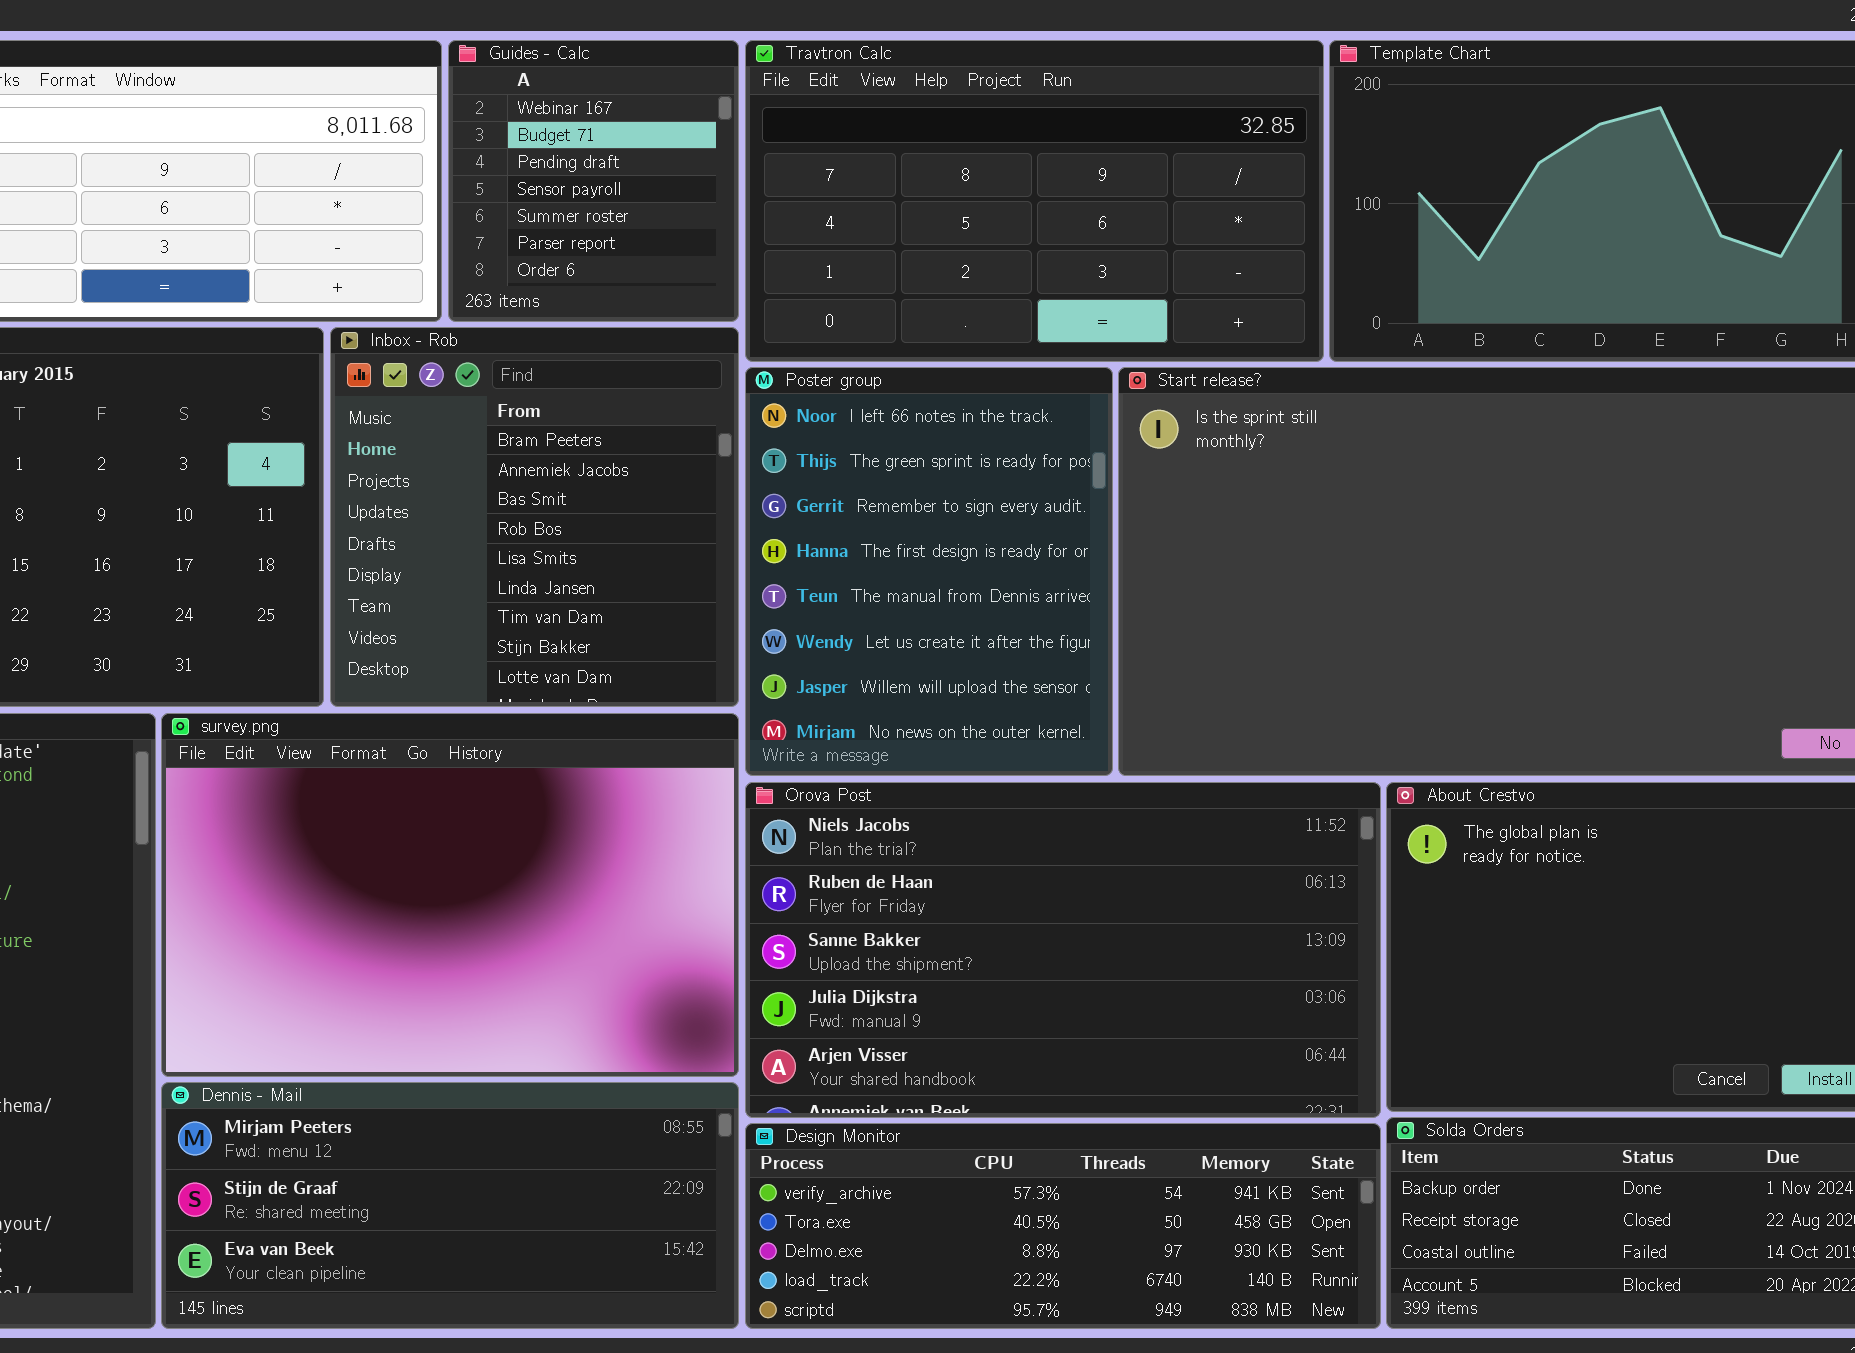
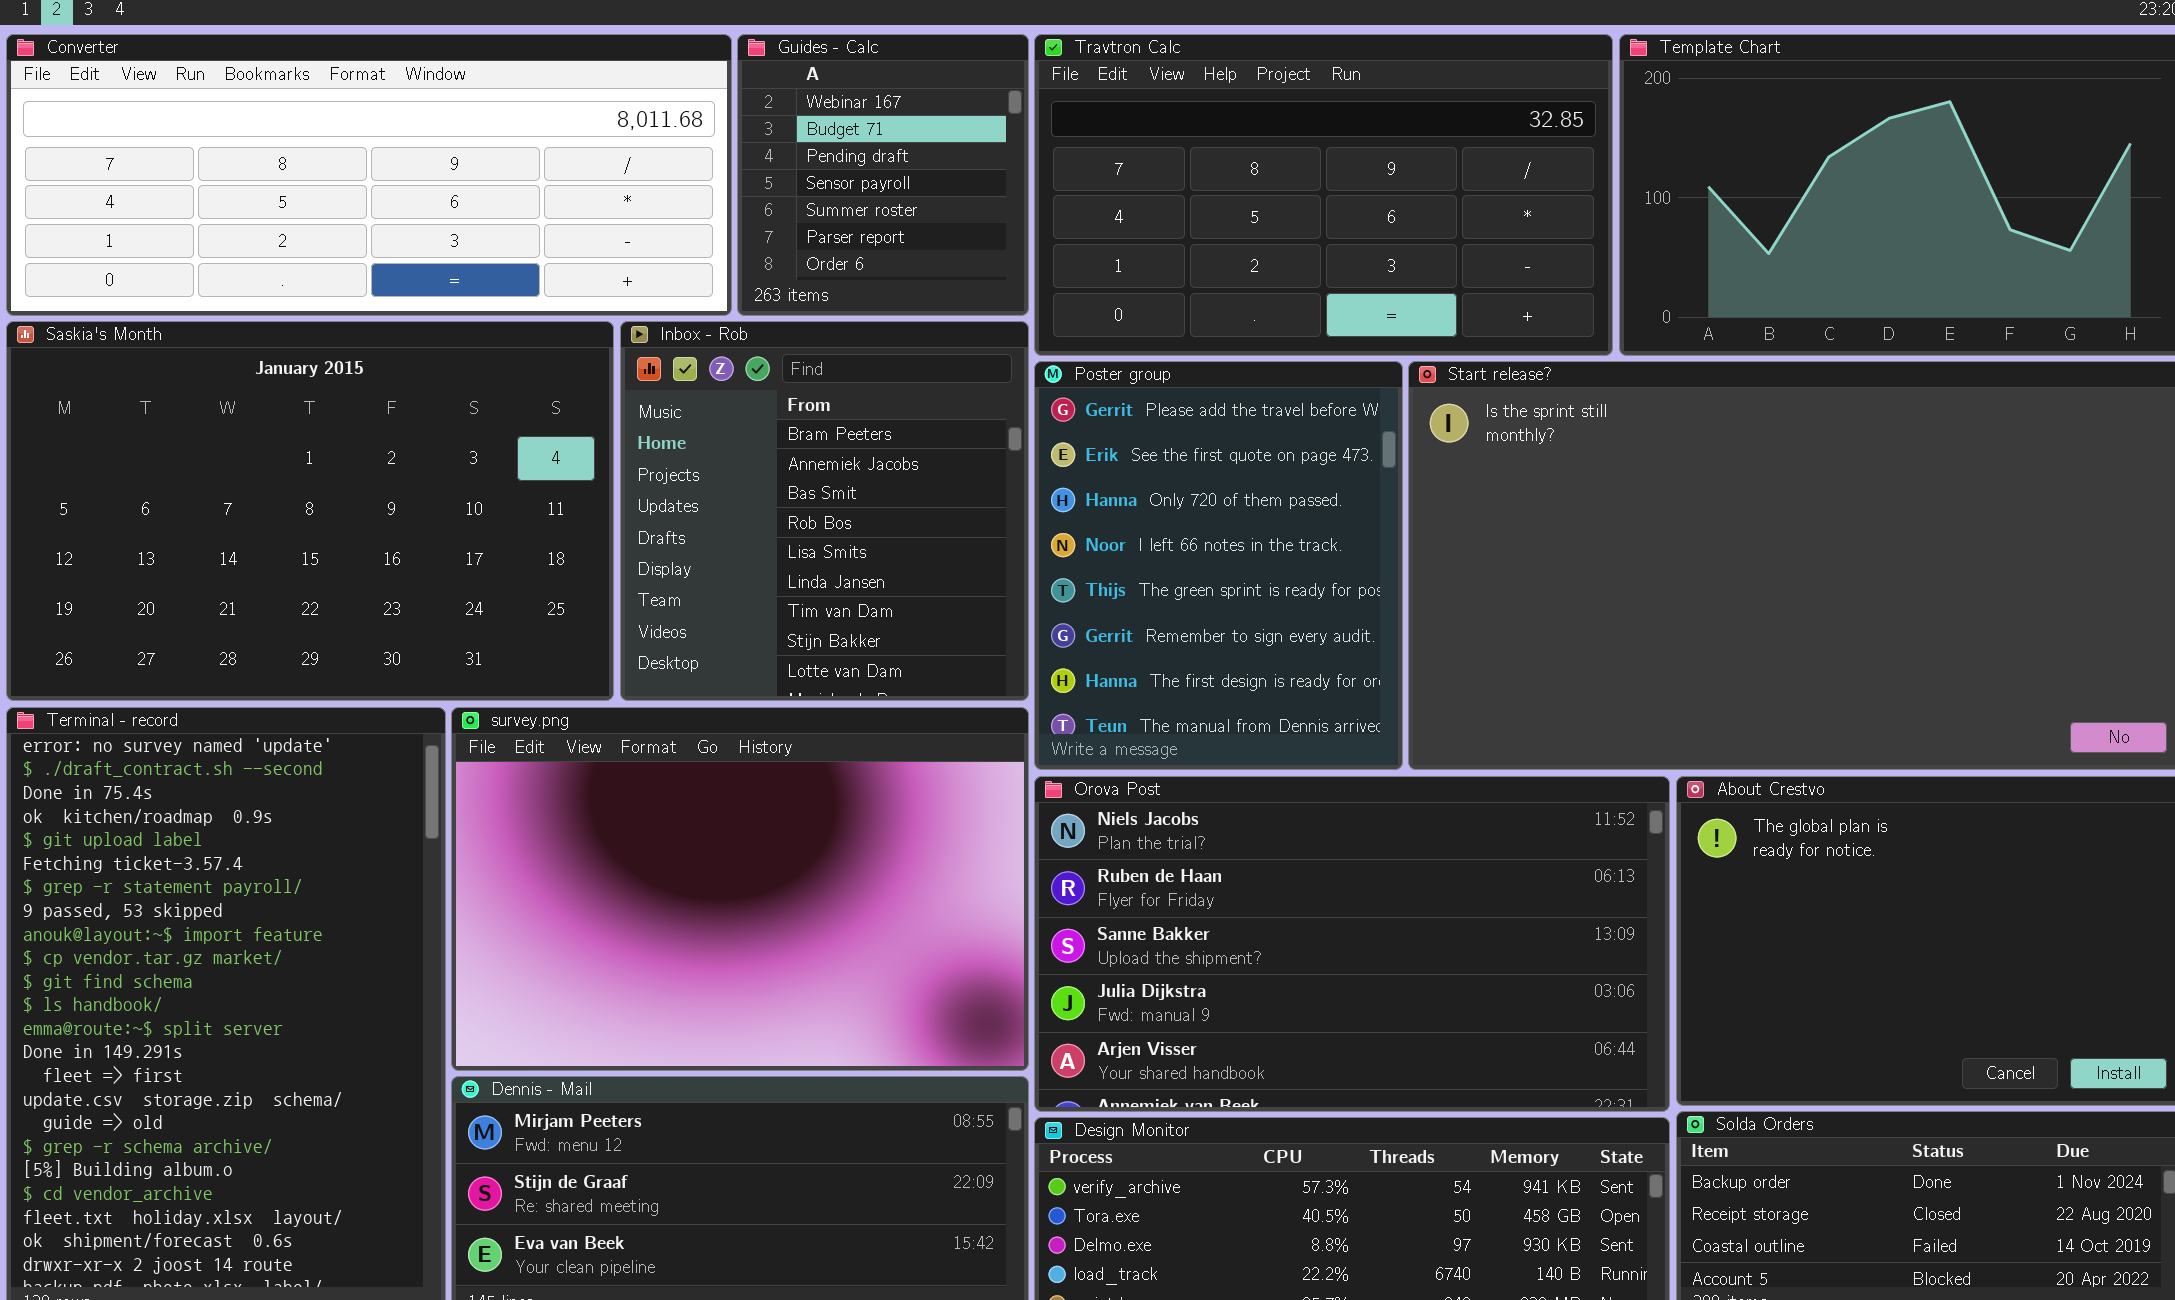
Poster group: [745,367,1113,776] -> [1034,361,1403,770], scrolled up 3 rows

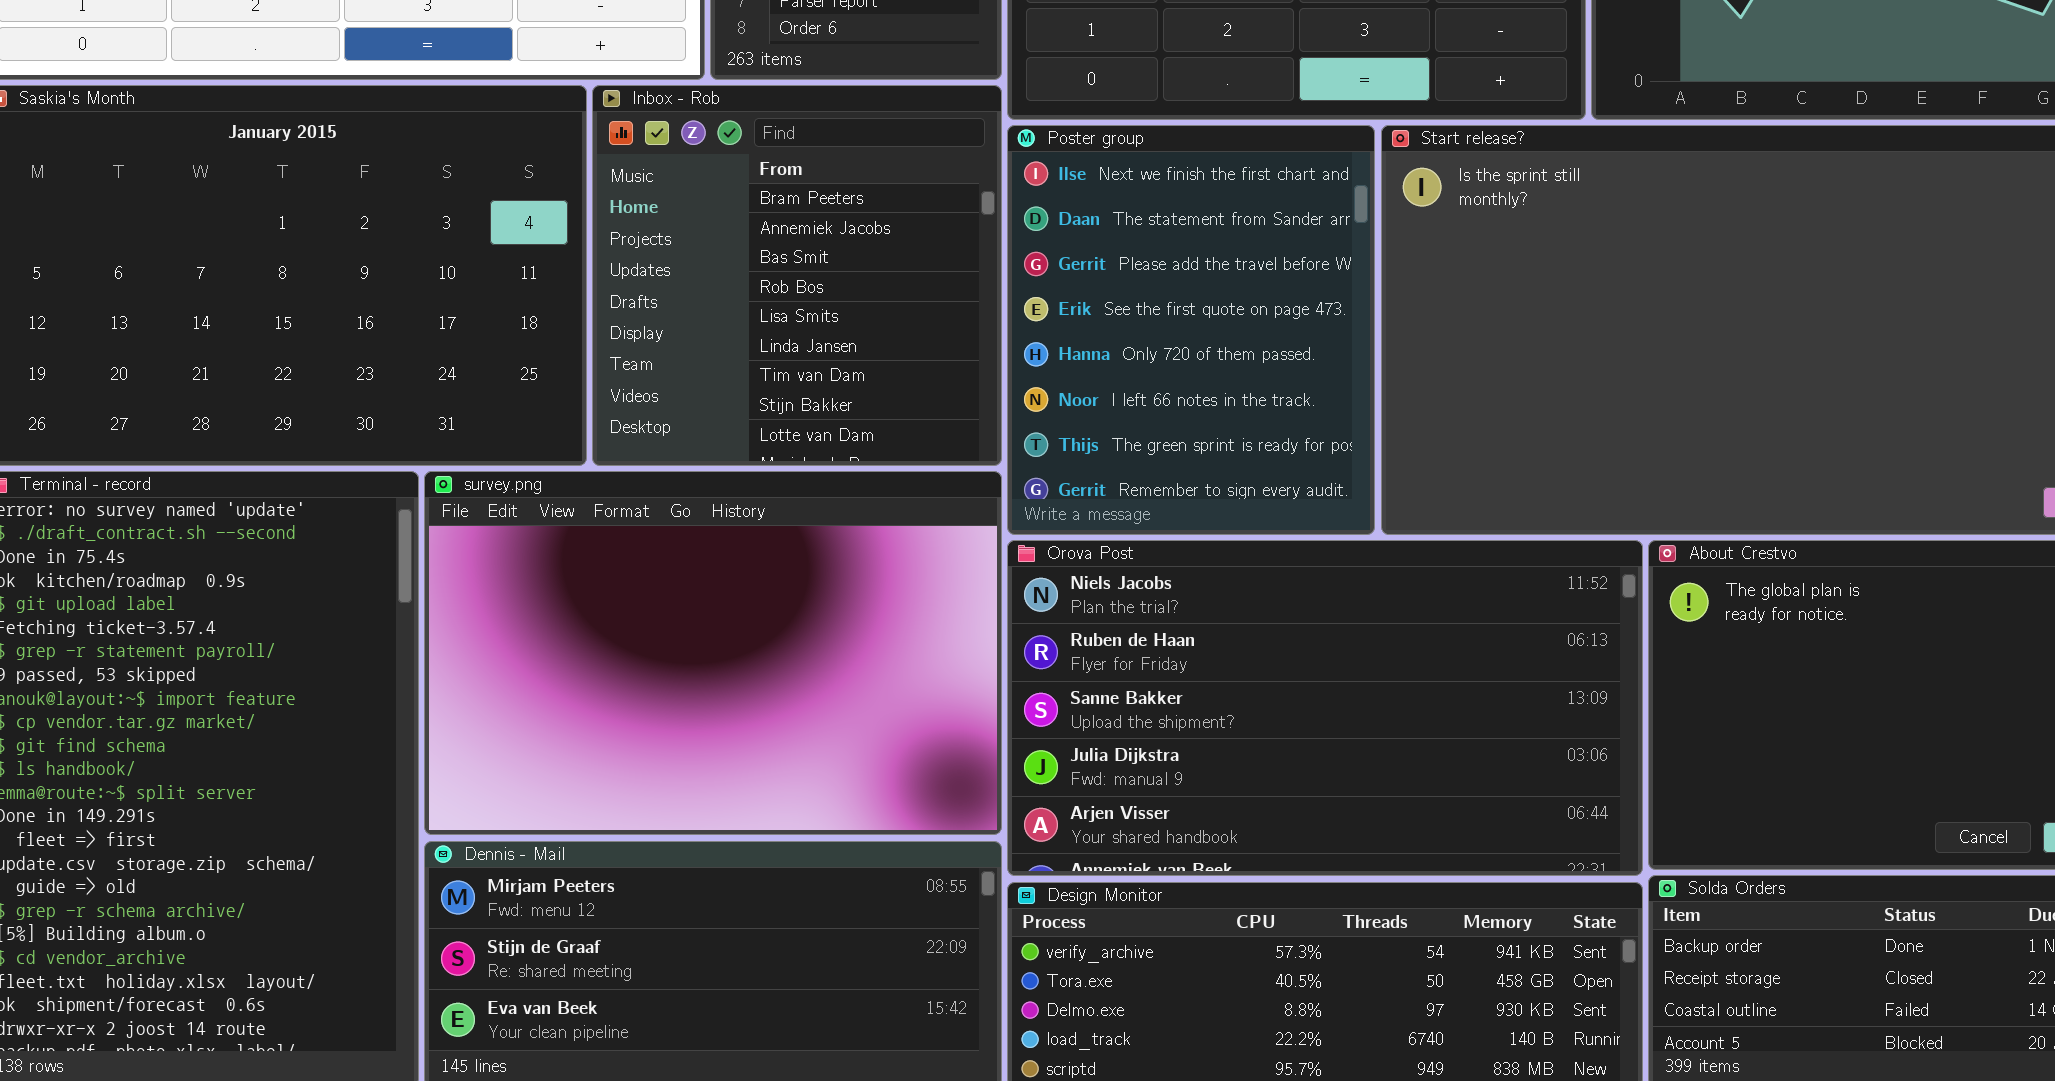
Poster group: [1034,361,1403,770] -> [1007,125,1375,535], scrolled up 2 rows

